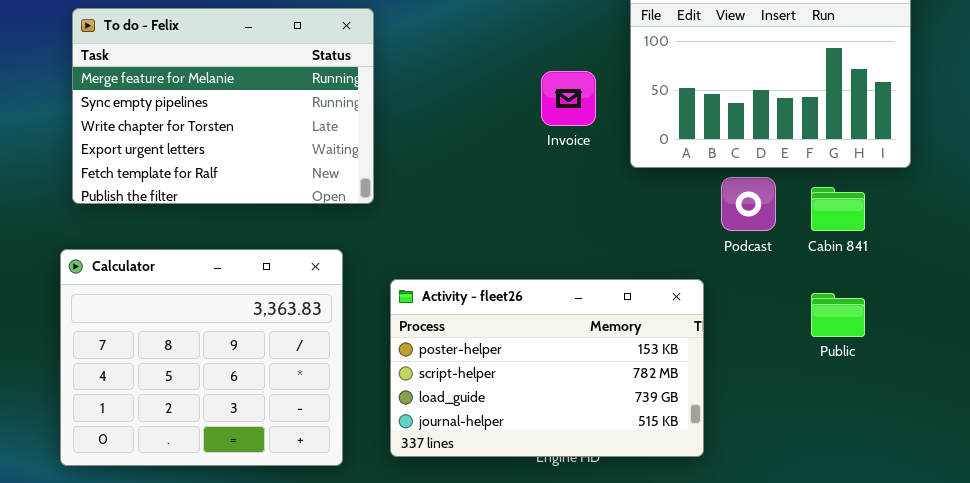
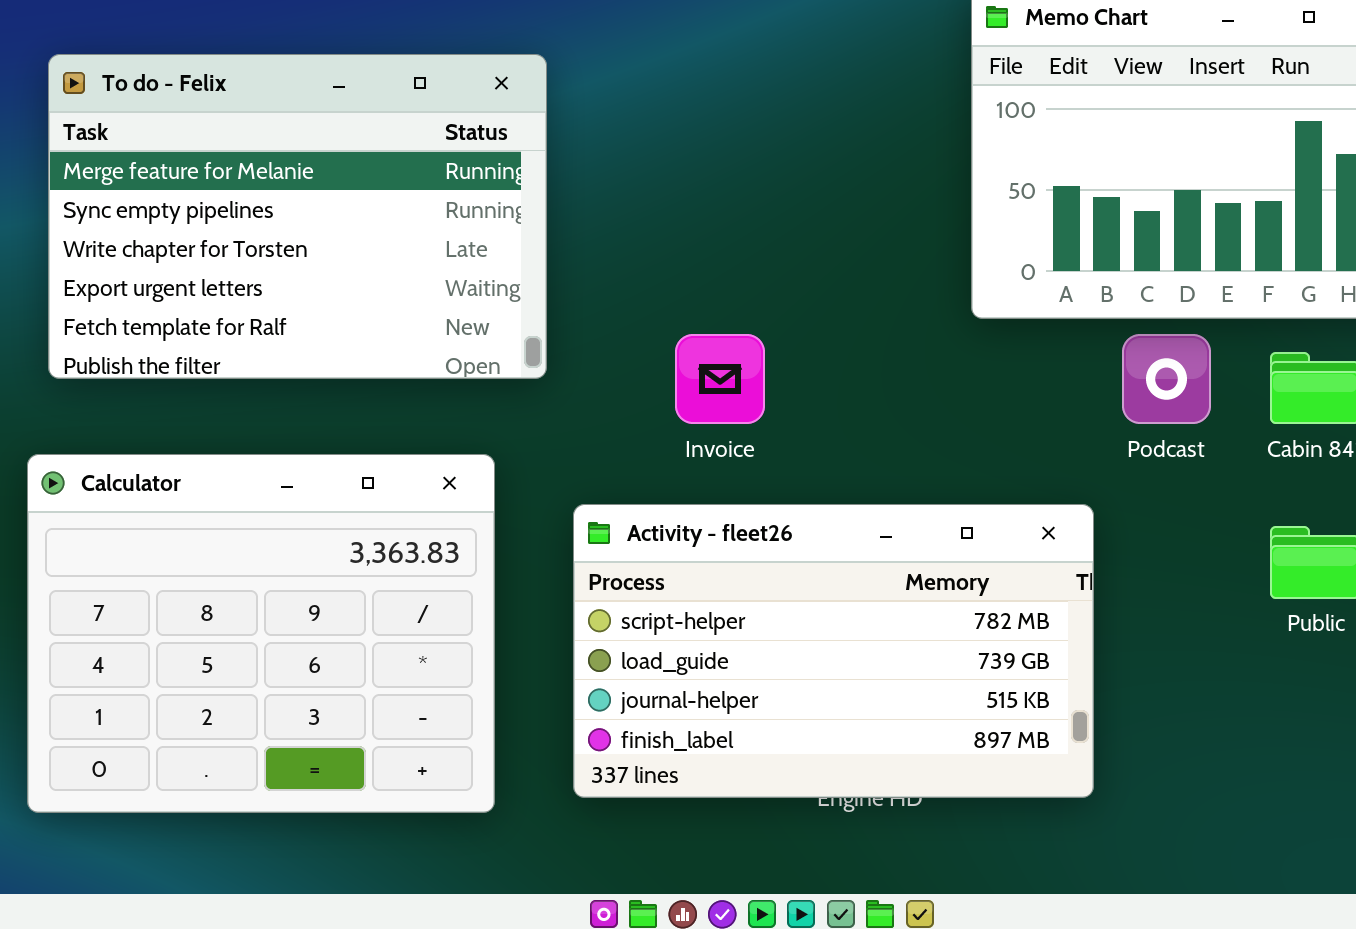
Invoice: [541,71,596,126] -> [675,334,765,424], moved
Activity - fleet26: [390,279,704,457] -> [573,504,1094,798], scrolled down 1 row

